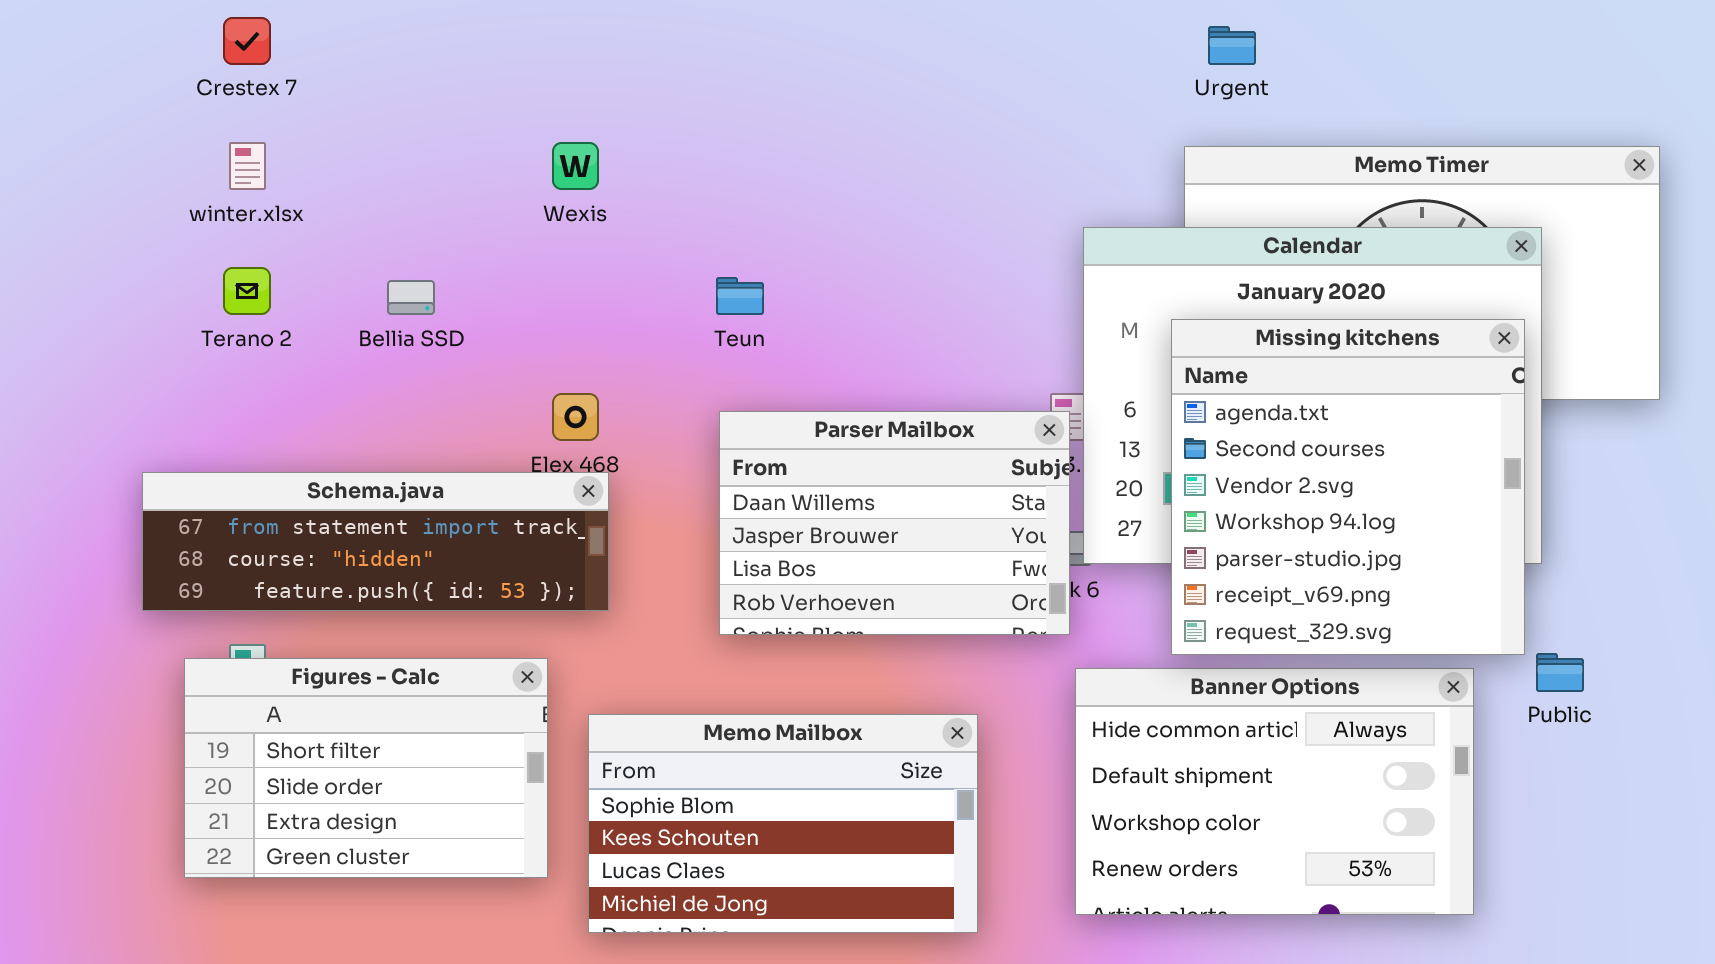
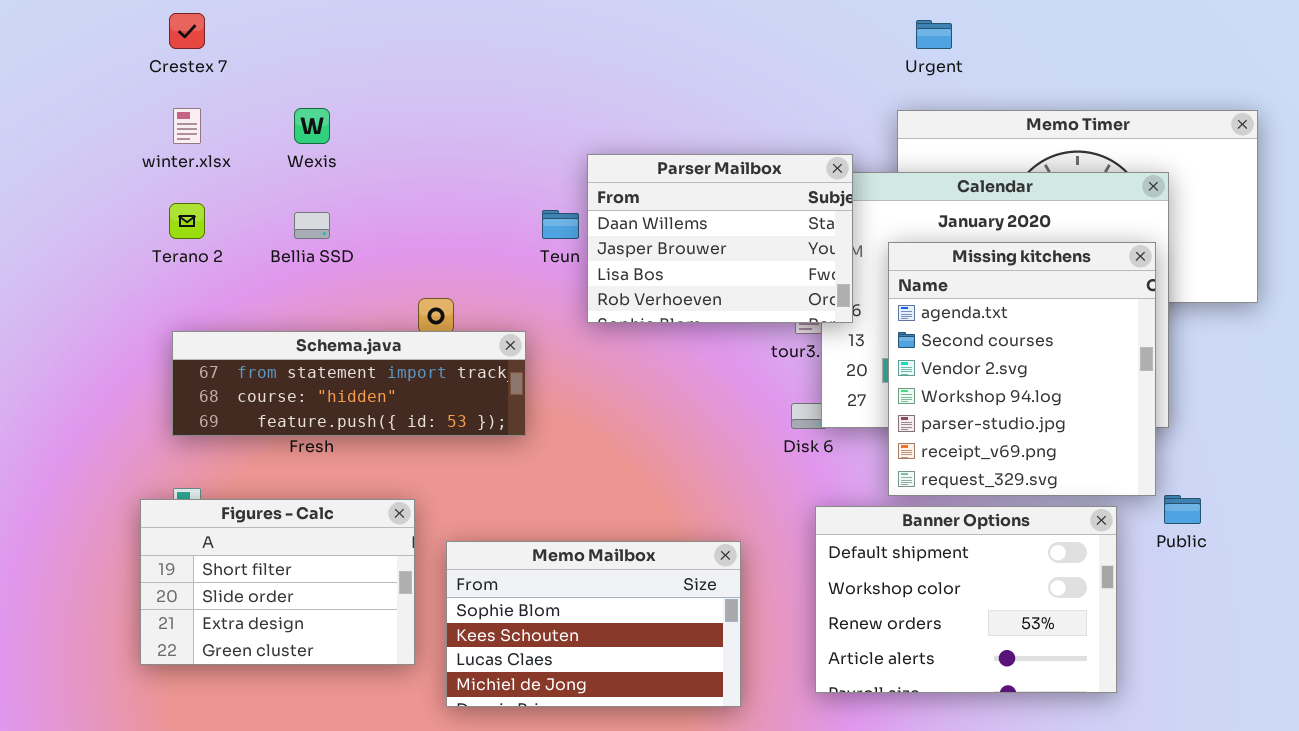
Wexis: [552,142,599,190] -> [294,108,330,144], moved
Parser Mailbox: [719,411,1070,635] -> [587,154,853,323], moved
Schema.java: [142,472,609,611] -> [172,331,526,436], moved
Banner Options: [1075,668,1474,915] -> [815,506,1117,693], scrolled down 1 row

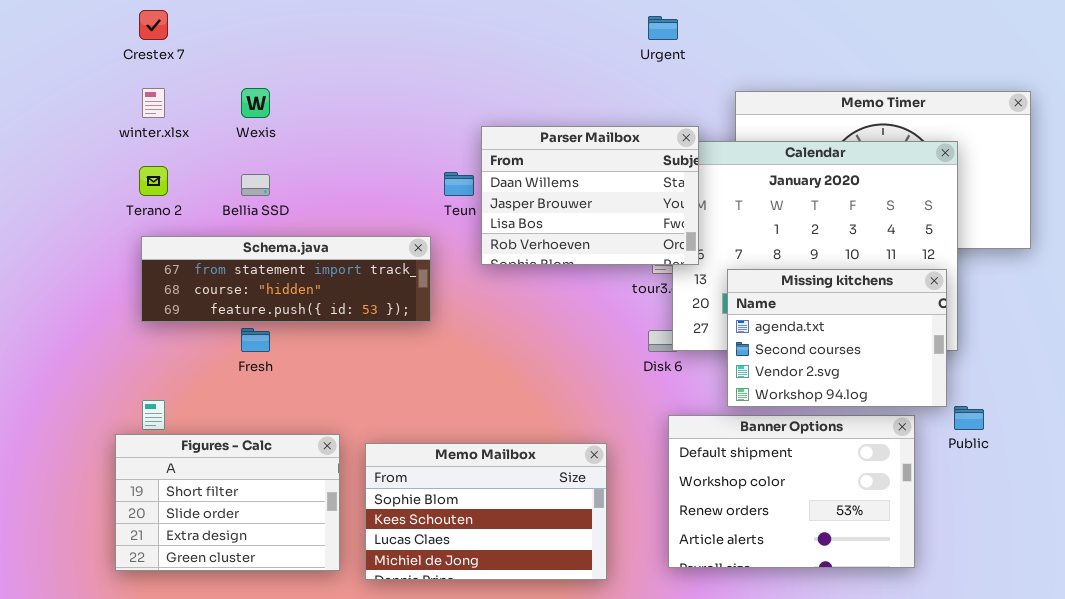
Urgent: [916,20,952,49] -> [648,16,678,40], moved
Missing kitchens: [888,242,1156,496] -> [727,269,947,407], resized
Schema.java: [172,331,526,436] -> [141,236,431,322], moved
Figures - Calc: [140,499,415,665] -> [115,434,340,571], moved

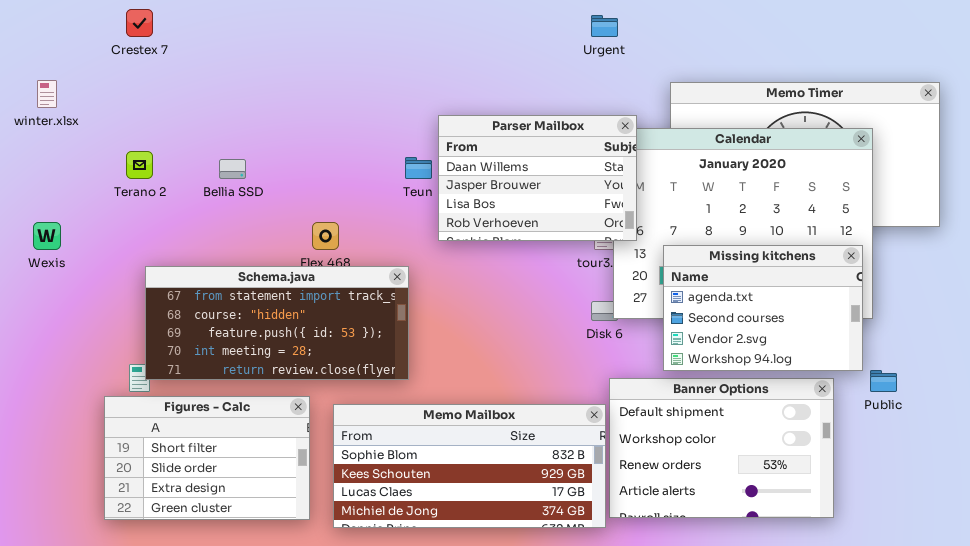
winter.xlsx: [142,88,165,118] -> [37,80,57,108], moved
Wexis: [241,88,270,118] -> [33,222,61,250], moved
Schema.java: [141,236,431,322] -> [145,266,409,380], moved, resized
Memo Mailbox: [365,443,607,580] -> [333,404,606,528], resized

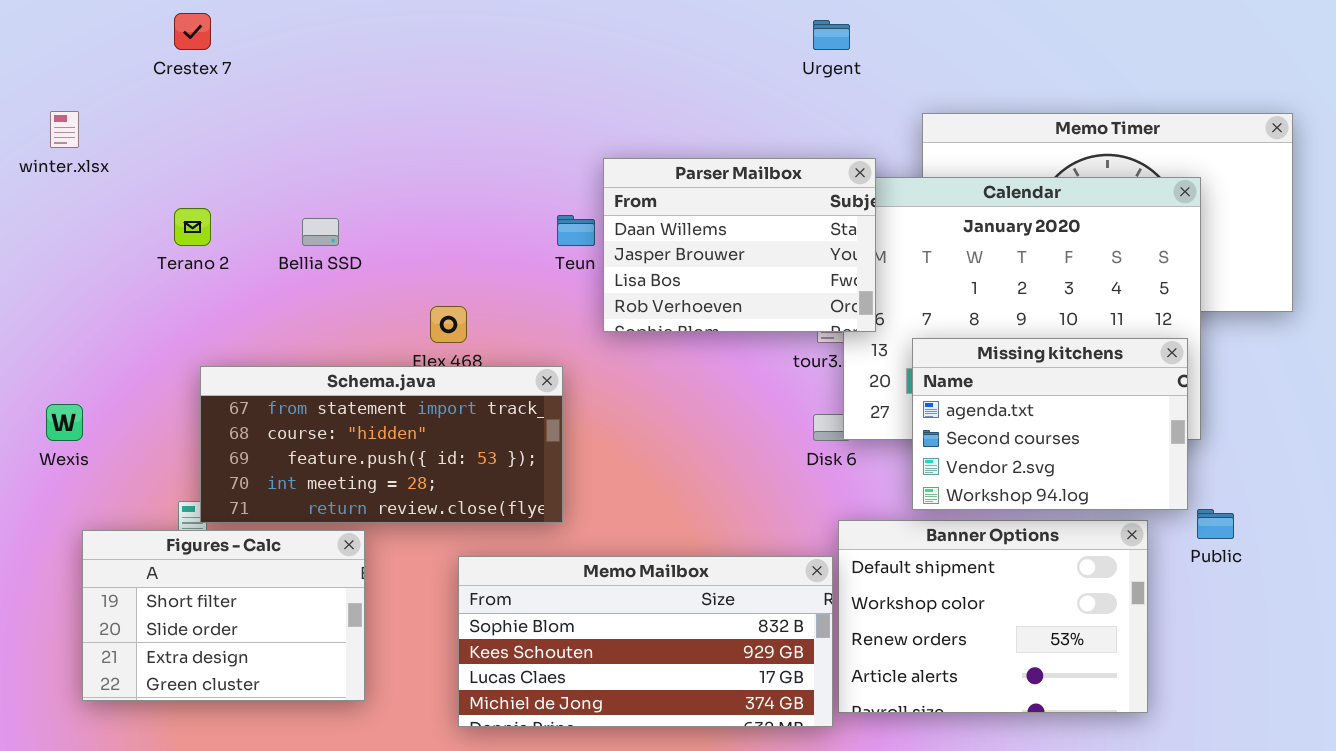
Wexis: [33,222,61,250] -> [46,404,83,441], moved
Figures - Calc: [104,396,310,520] -> [82,530,365,701], moved

